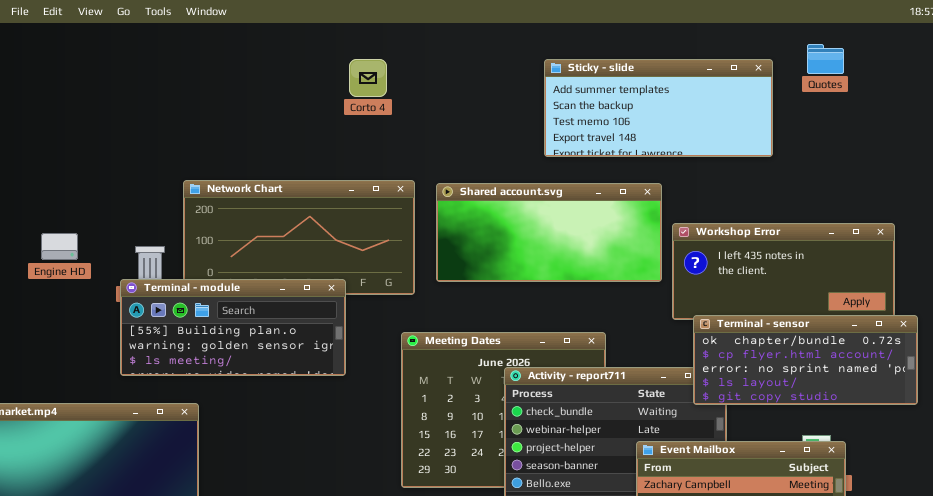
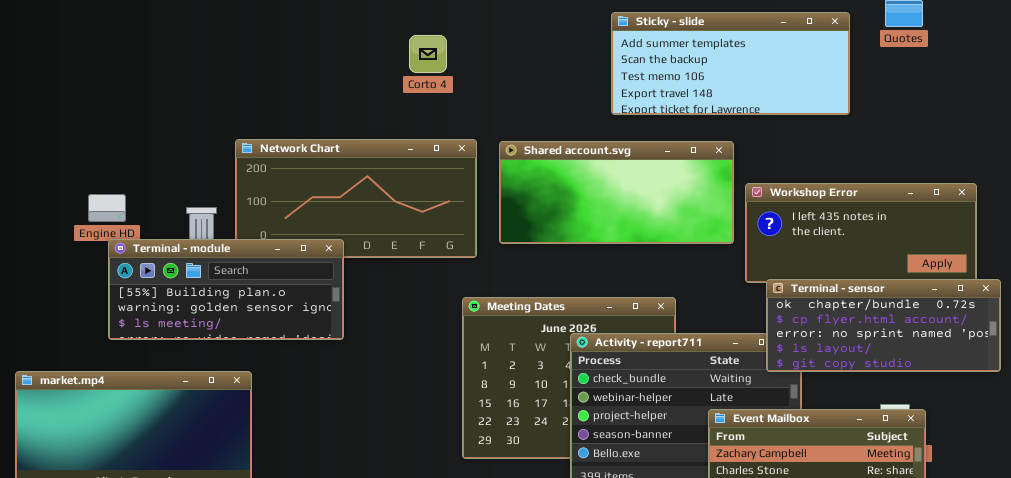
Corto 4: [349,59,387,97] -> [409,35,447,73], moved
Terminal - module: [120,279,346,376] -> [108,239,344,340], moved

